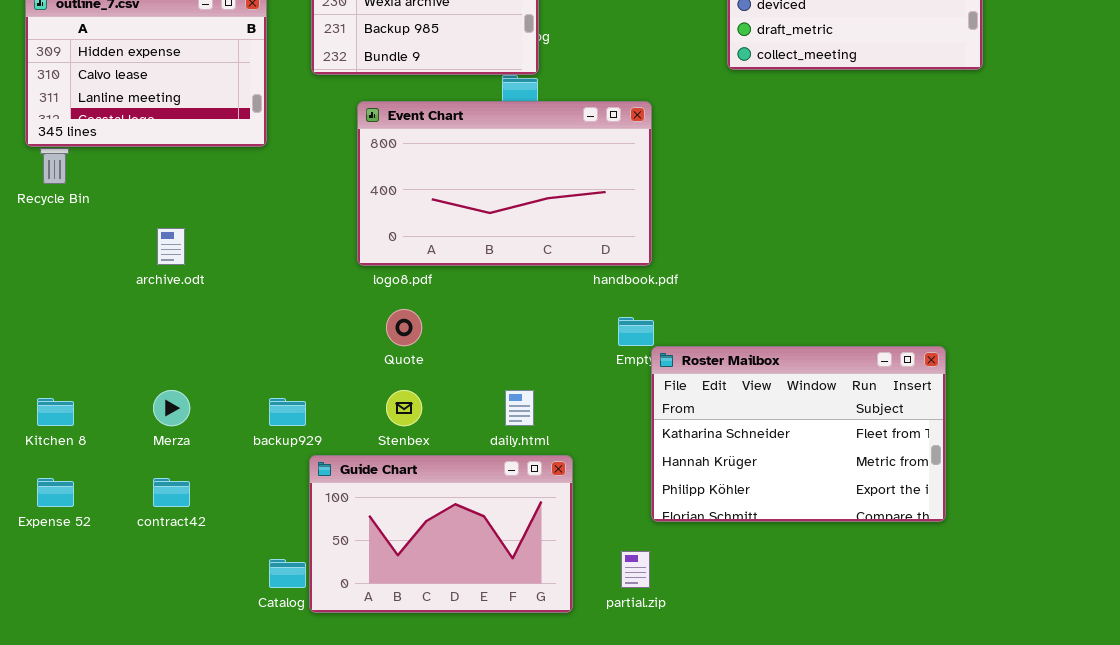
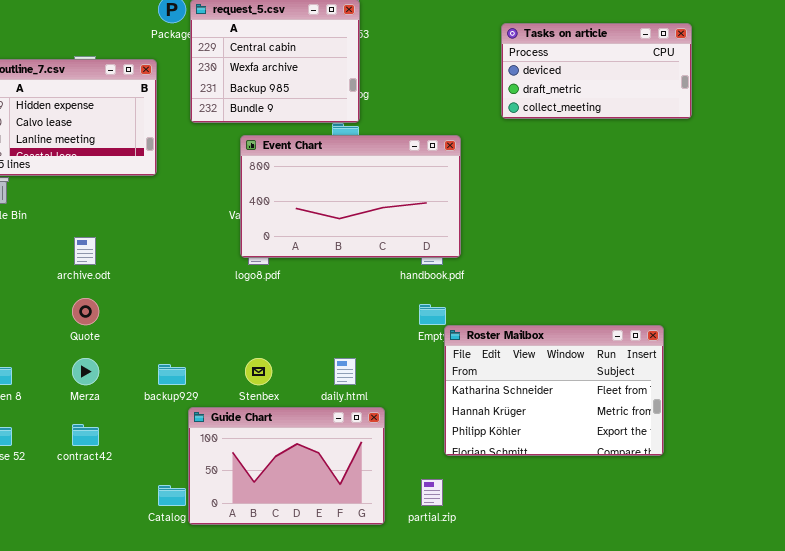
Event Chart: [357,101,652,266] -> [240,135,461,258], moved
Quote: [386,309,422,346] -> [72,298,99,325], moved

